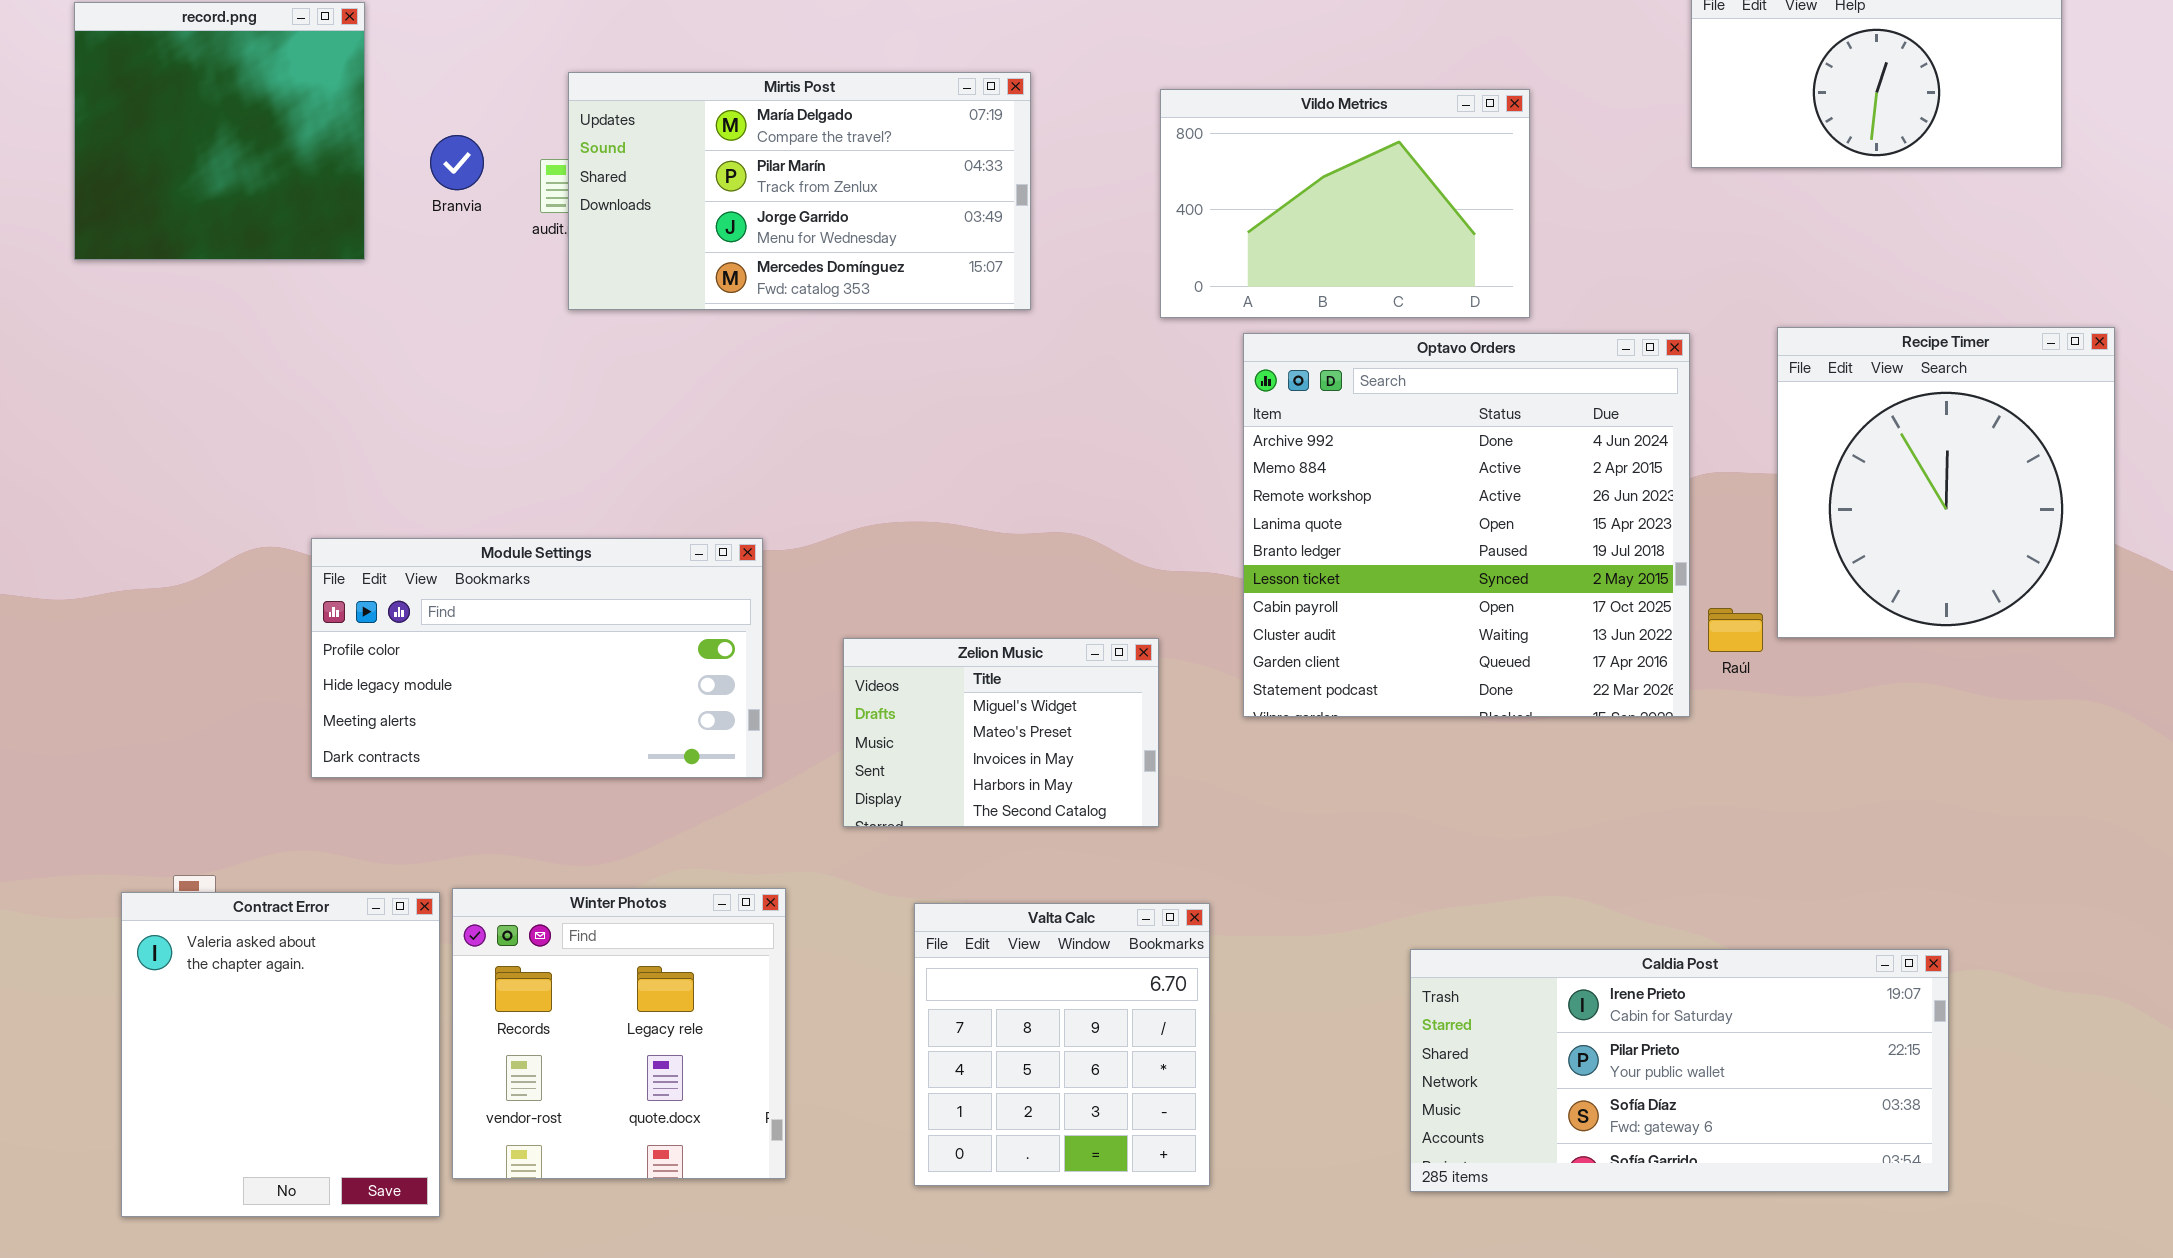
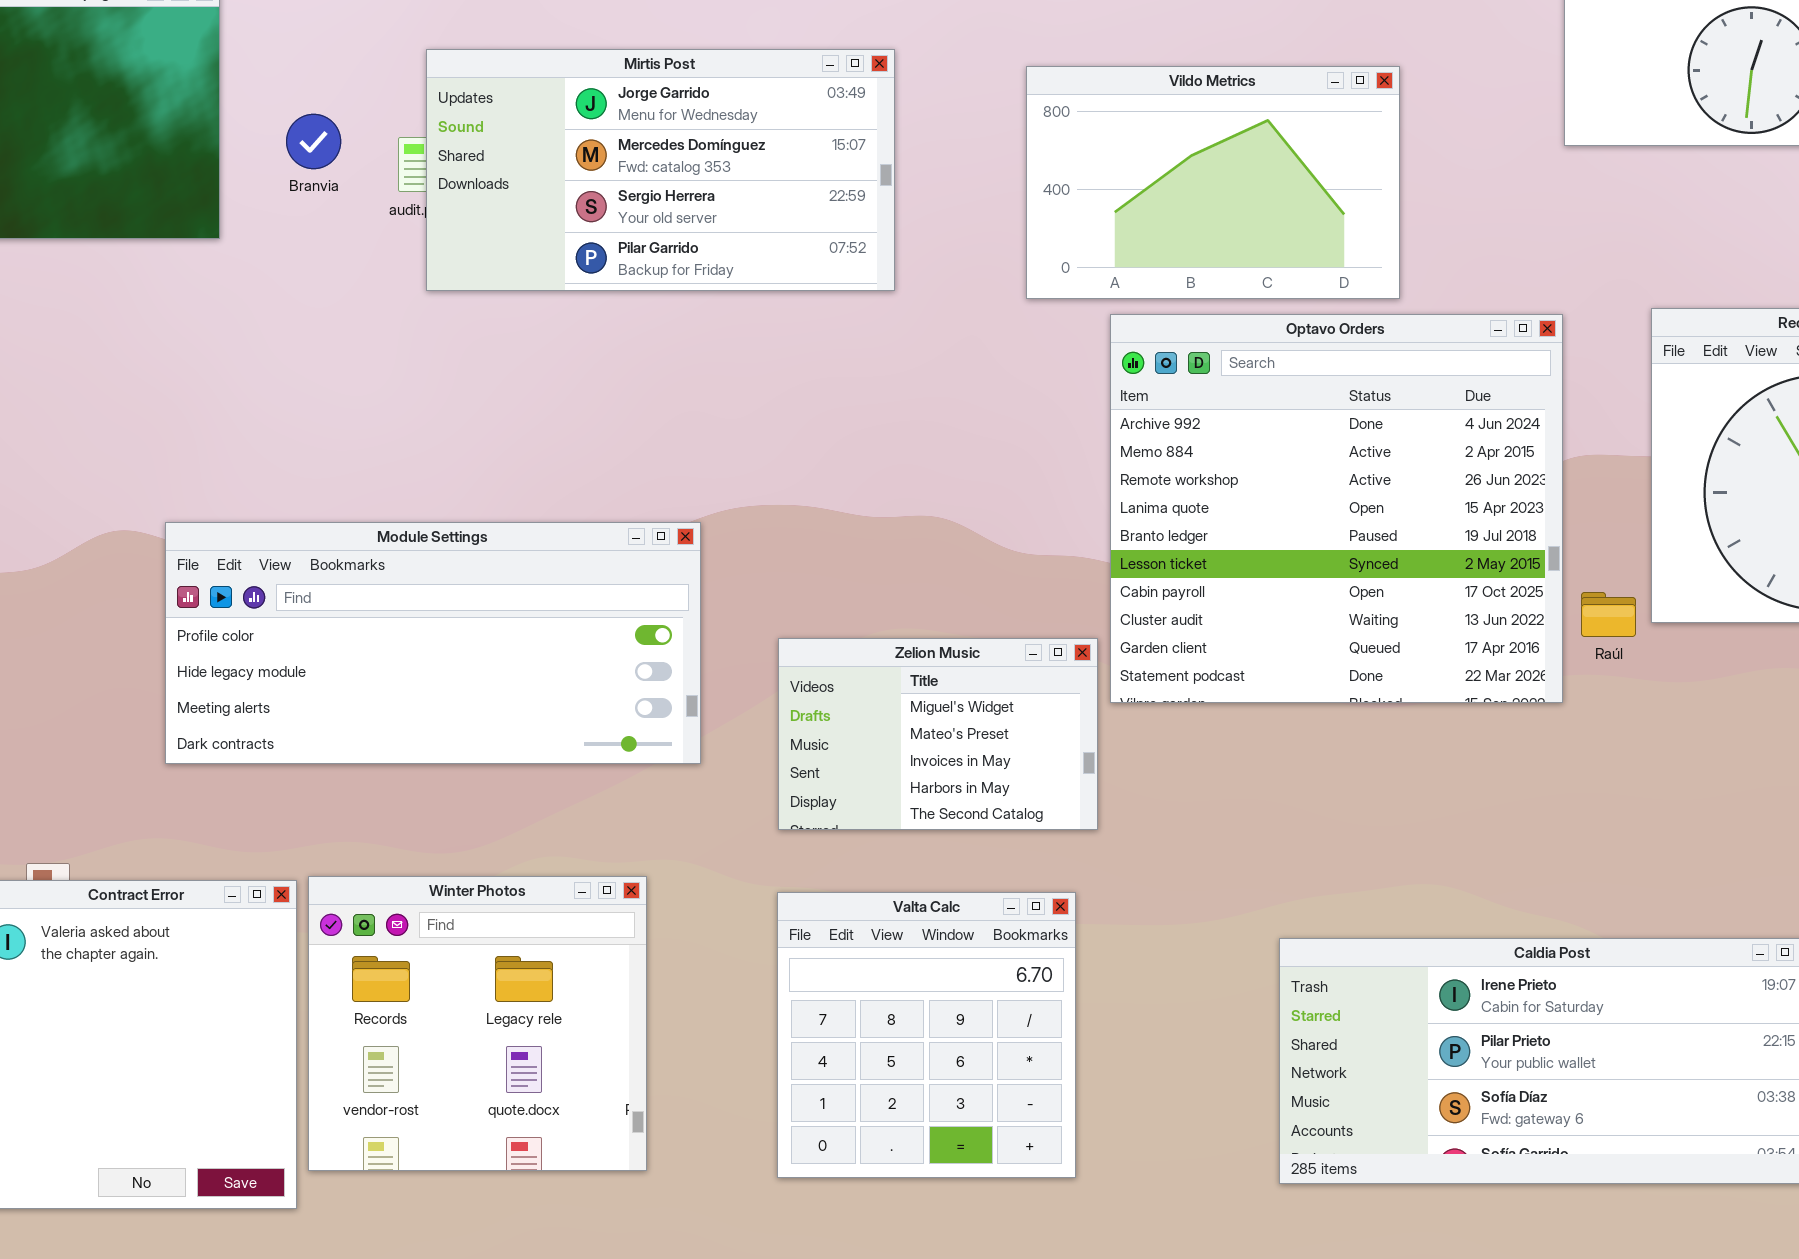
Mirtis Post: [568,72,1031,310] -> [426,49,895,291], scrolled down 2 rows
Module Settings: [311,538,763,778] -> [165,522,701,764], resized
Zelion Music: [843,638,1159,827] -> [778,638,1098,830], moved

